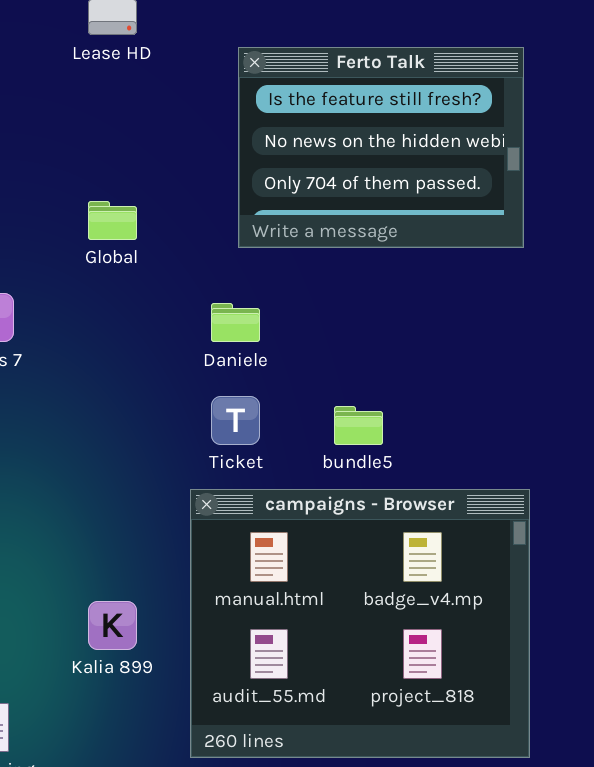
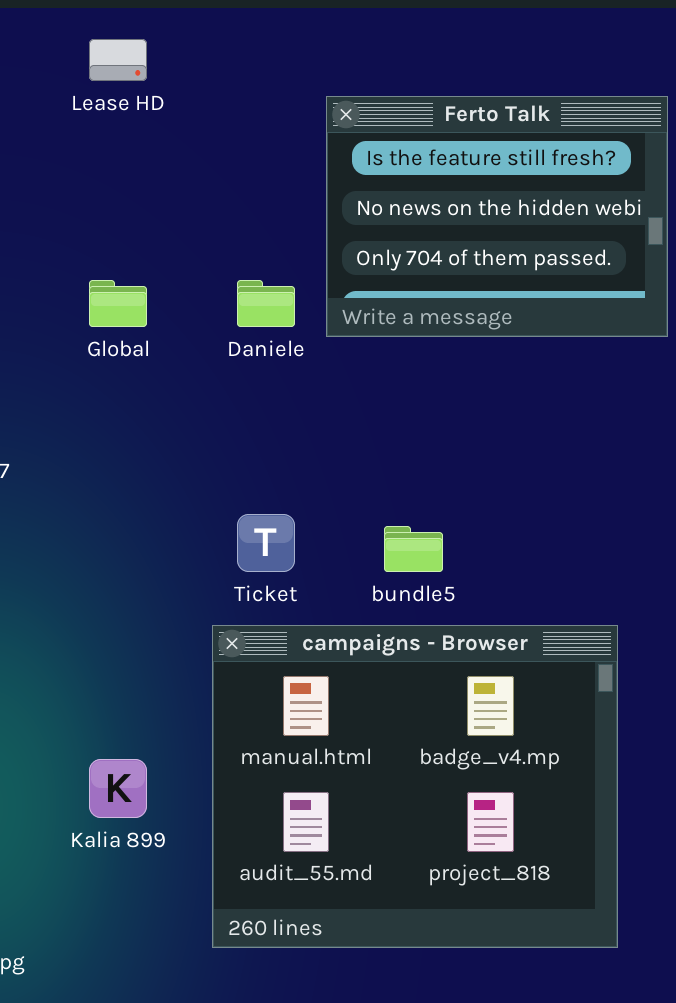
Ferto Talk: [238,47,524,248] -> [326,96,668,337], moved
Daniele: [211,303,260,342] -> [237,280,295,327], moved

